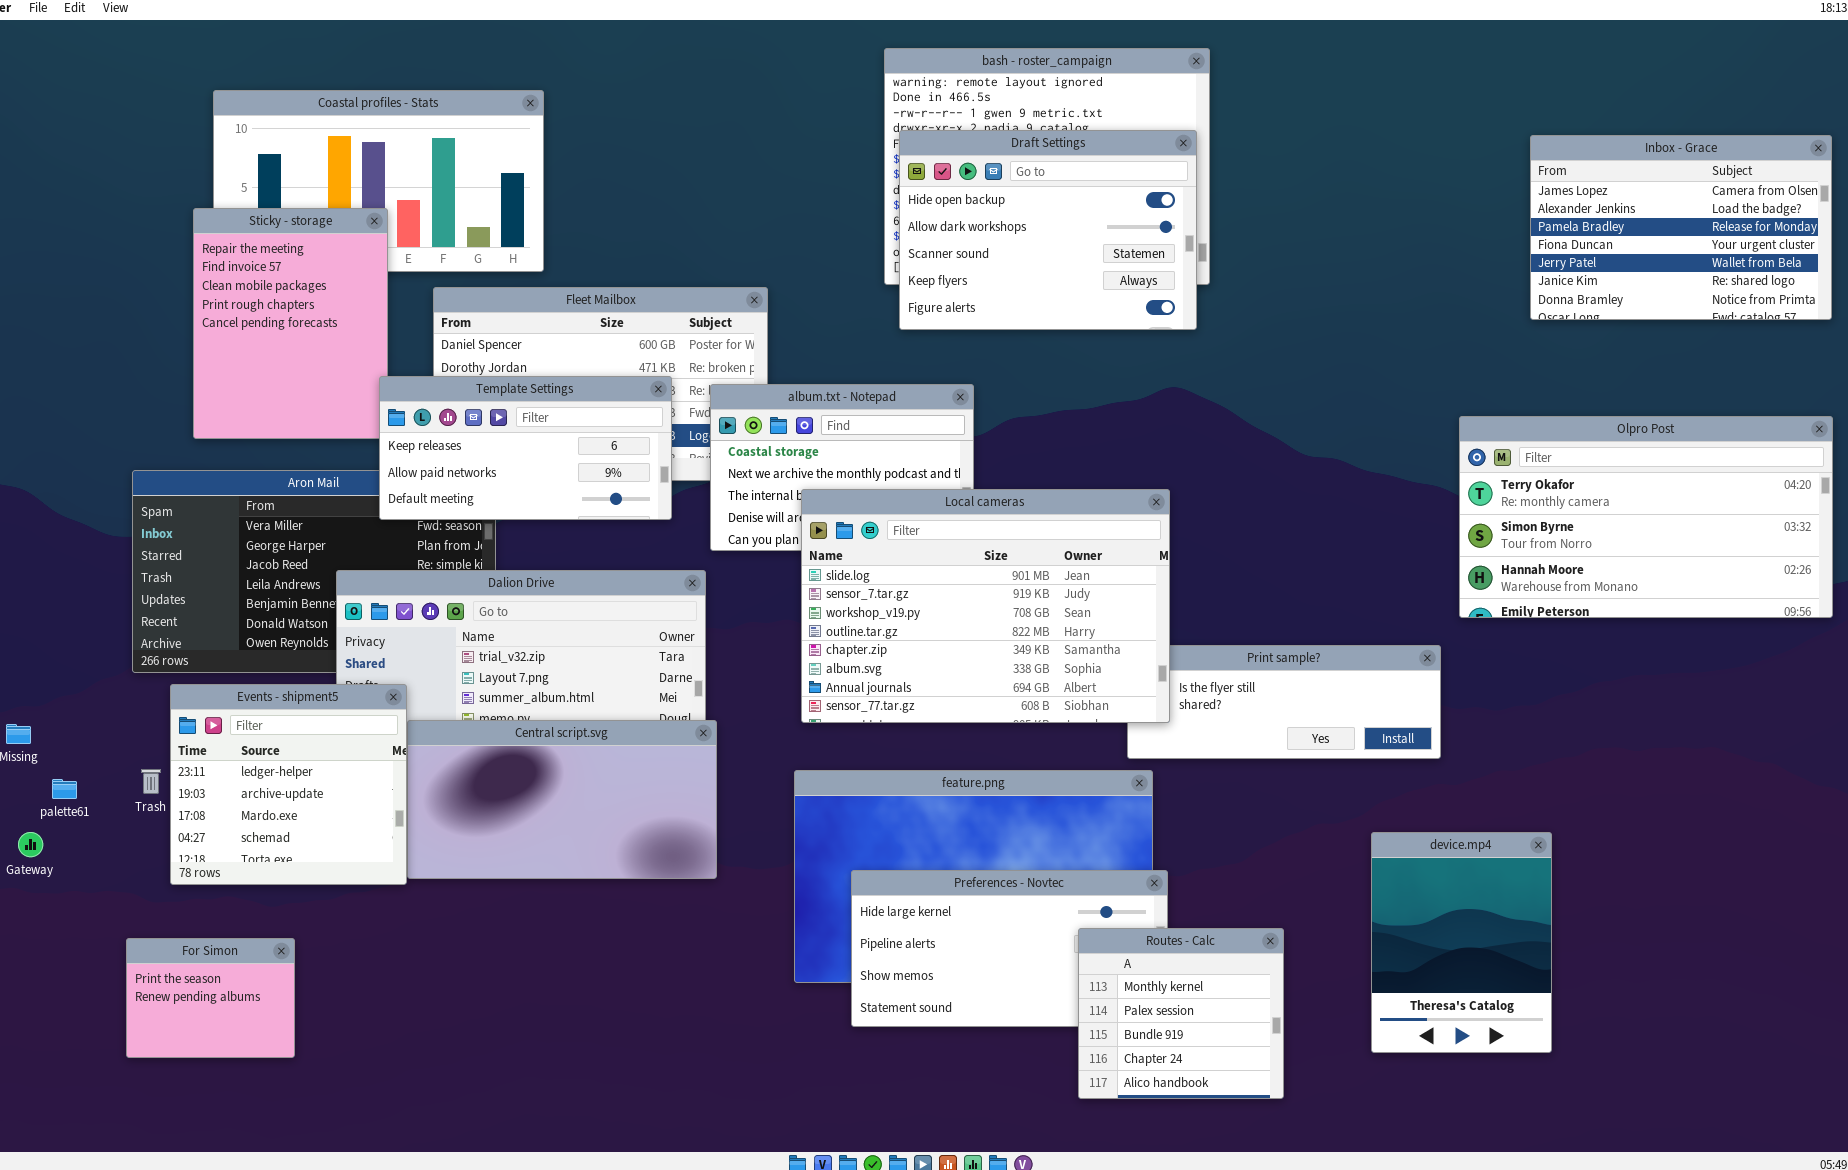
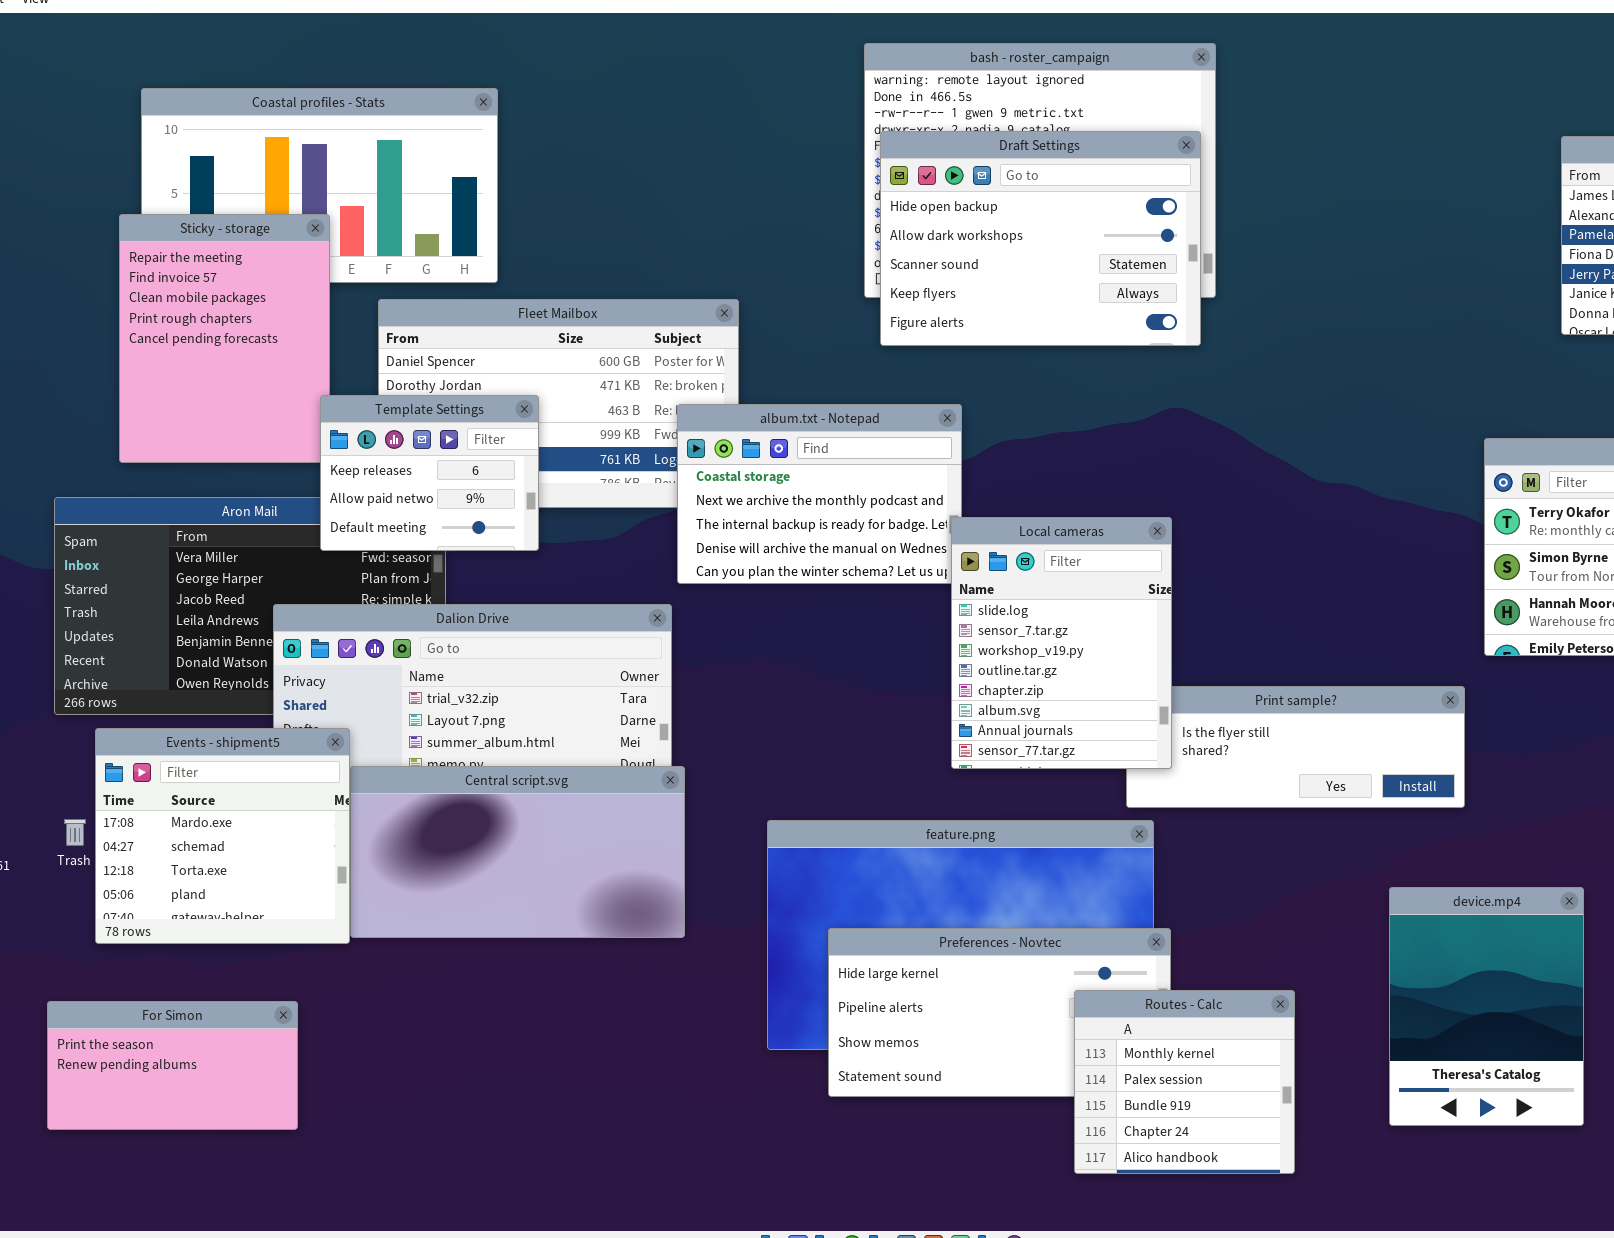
Template Settings: [379,376,672,520] -> [320,395,539,551], resized
Local cameras: [801,489,1170,723] -> [951,517,1172,769], resized
Events - shipment5: [170,684,407,885] -> [95,728,350,944], scrolled down 2 rows
For Simon: [126,938,295,1058] -> [47,1001,298,1130], resized

